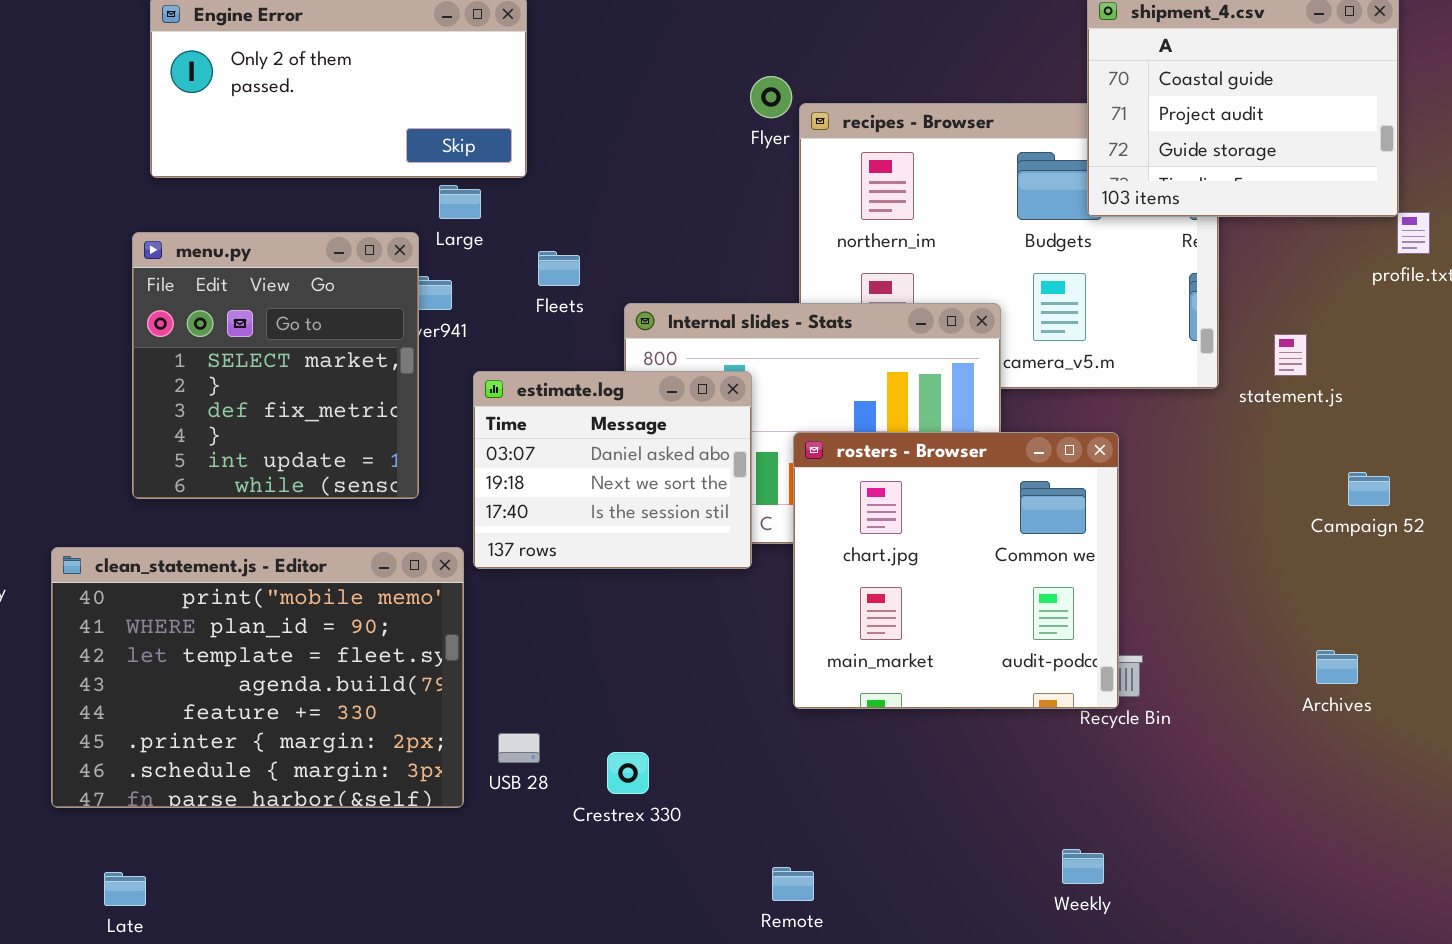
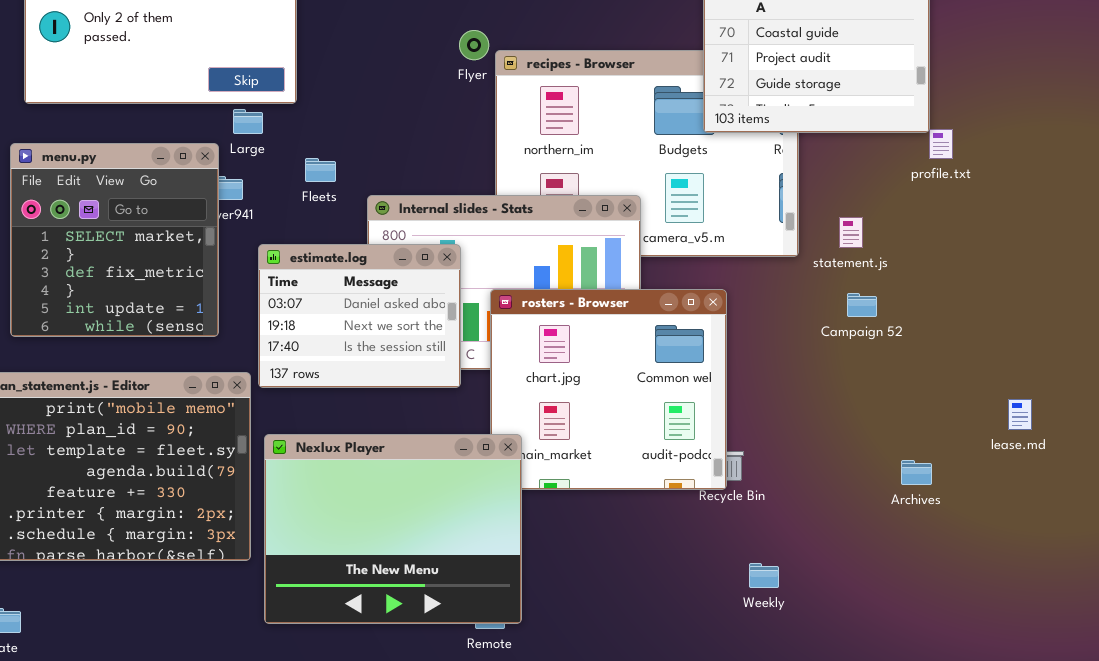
Campaign 52: [1348,472,1390,506] -> [847,293,877,317], moved
Nexlux Player: none -> [264,434,522,624], opened
Archives: [1316,650,1358,684] -> [901,460,932,485], moved
Weekly: [1062,849,1104,884] -> [749,563,779,588], moved

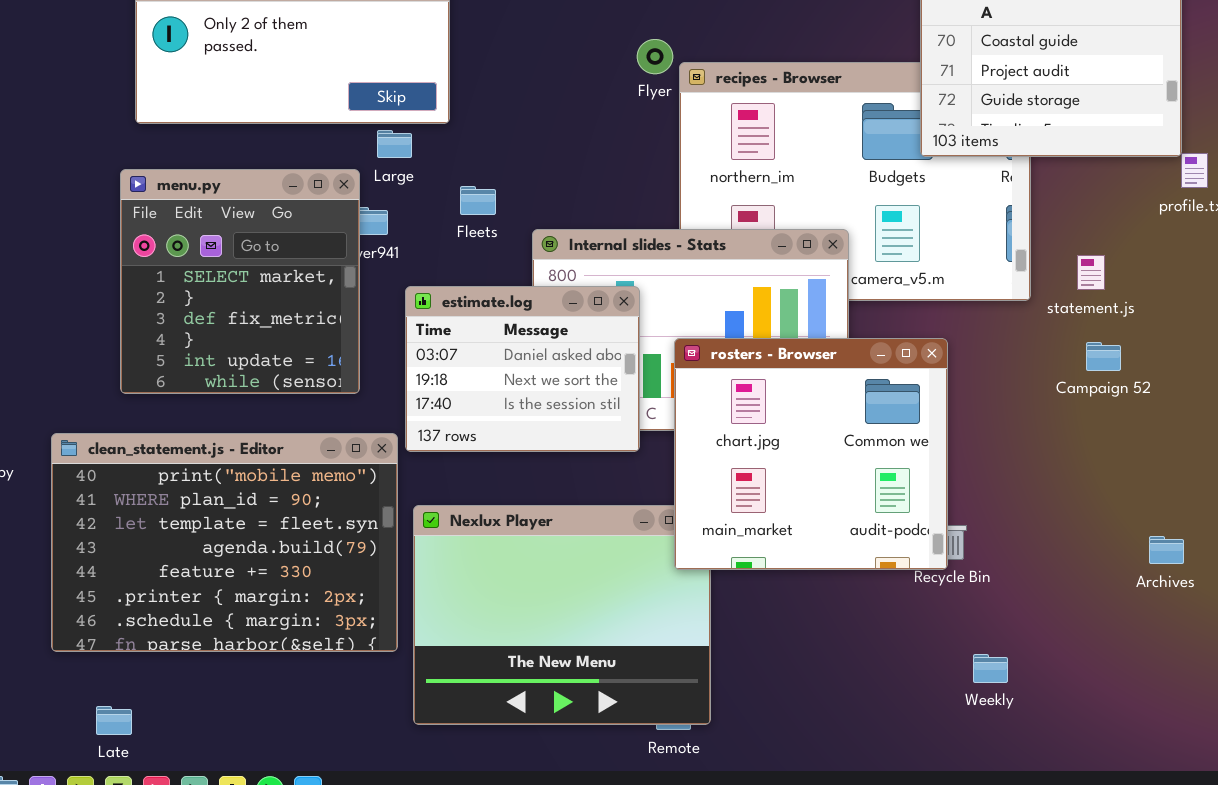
rosters - Browser: [490,289,727,490] -> [674,338,948,570], raised

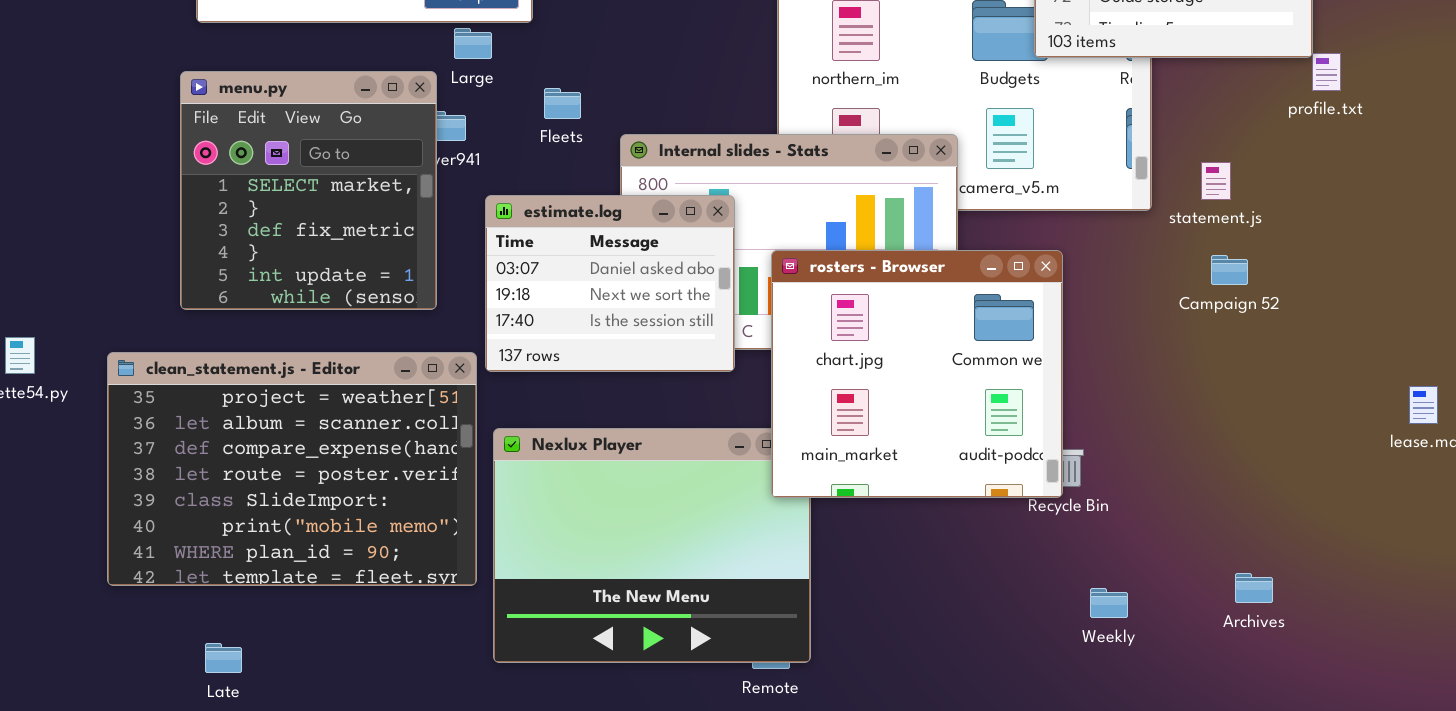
clean_statement.js - Editor: [51,433,398,652] -> [107,352,477,586], scrolled up 5 rows
Archives: [1149,536,1184,564] -> [1235,573,1273,603], moved
Late: [96,706,132,735] -> [205,643,242,673], moved

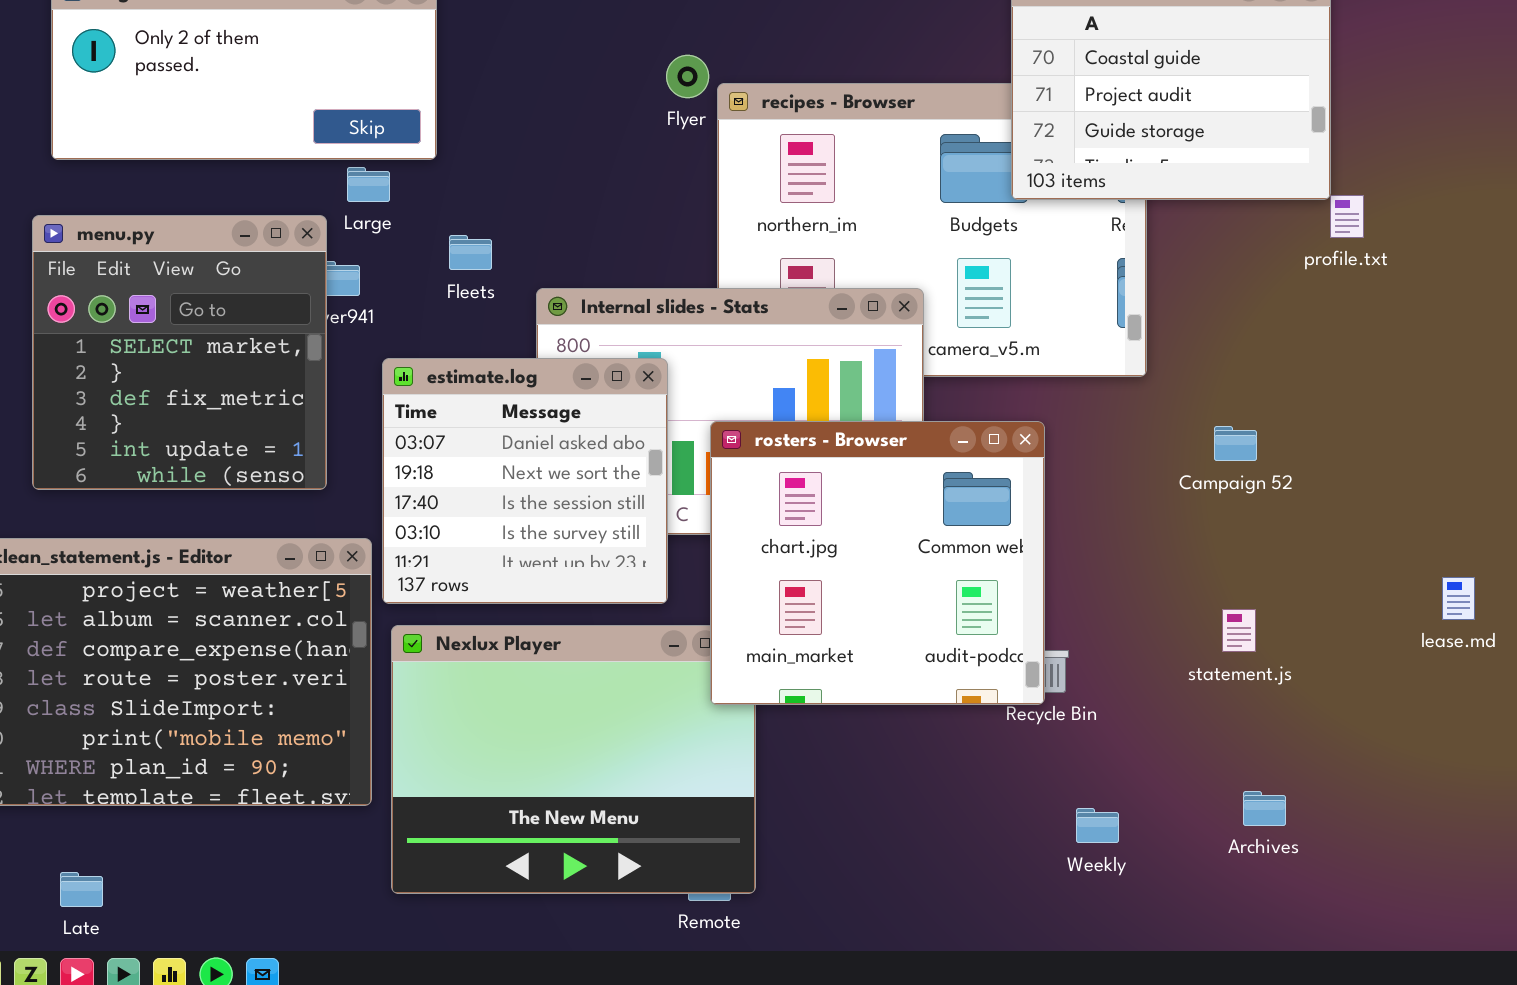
statement.js: [1201,162,1231,200] -> [1222,609,1256,652], moved
estimate.log: [485,195,735,372] -> [382,358,668,604], resized

